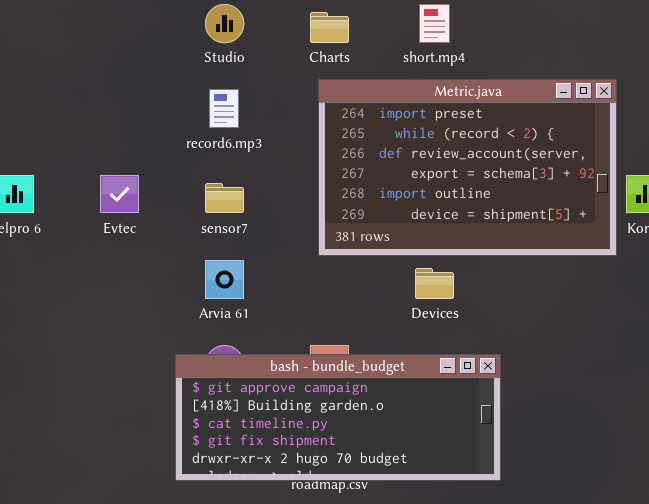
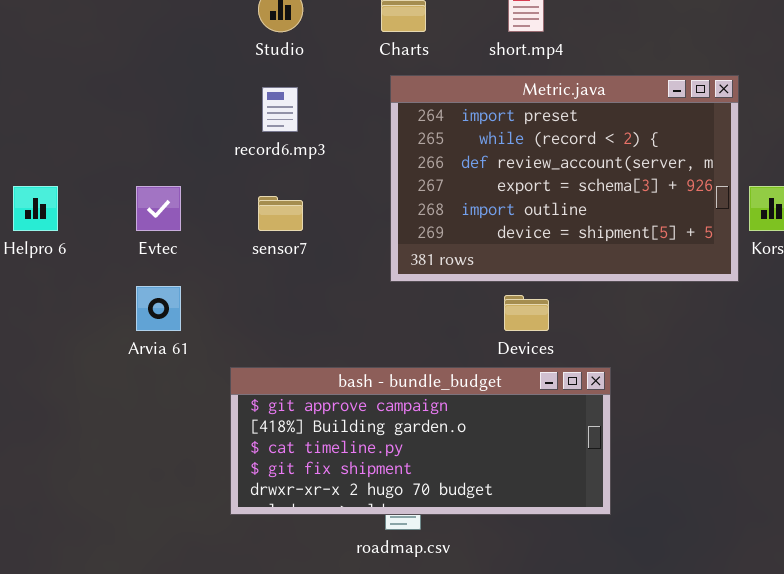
Arvia 61: [205,260,244,299] -> [136,286,181,331], moved
bash - bundle_budget: [175,354,501,481] -> [230,367,611,515], moved

